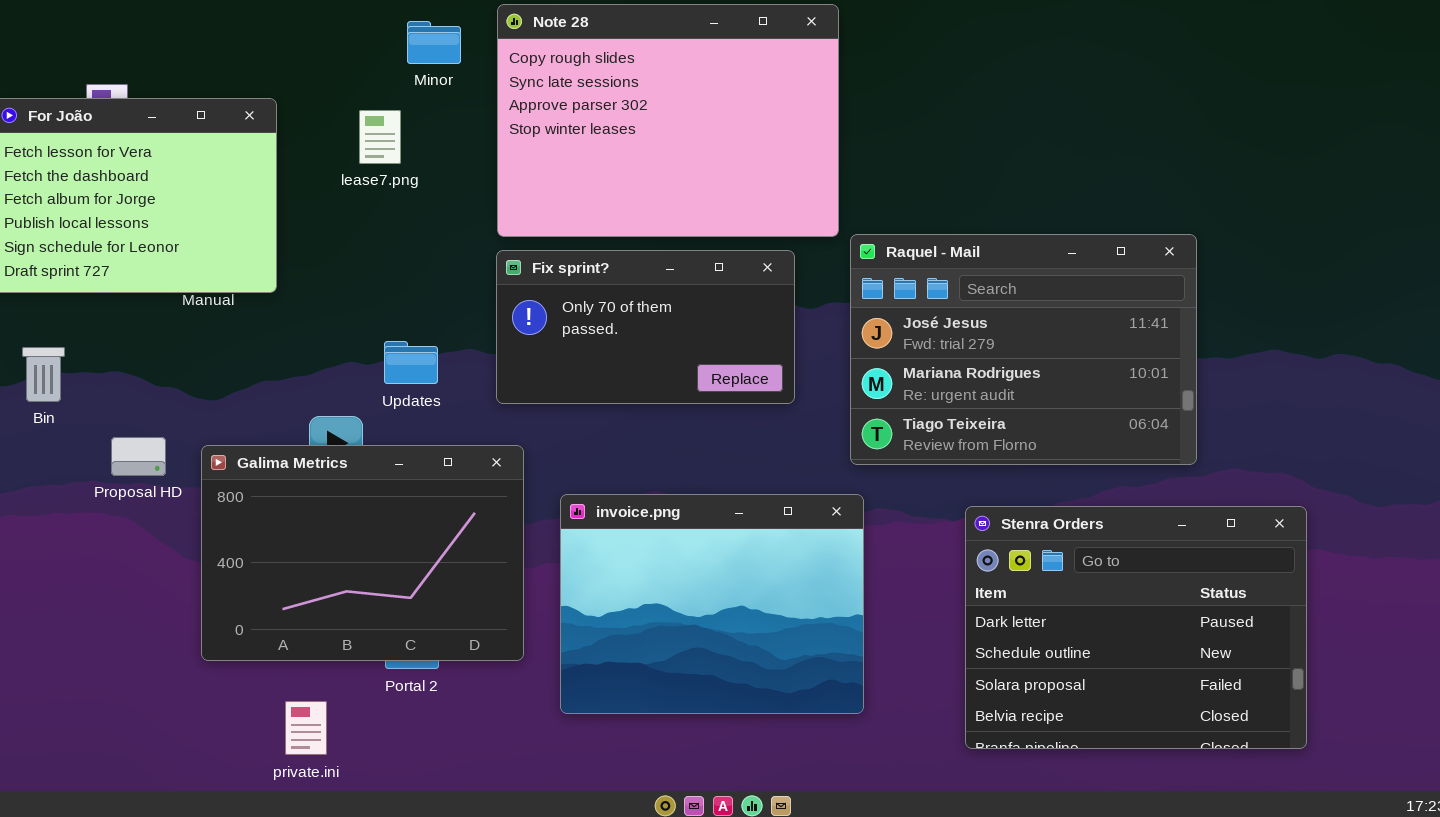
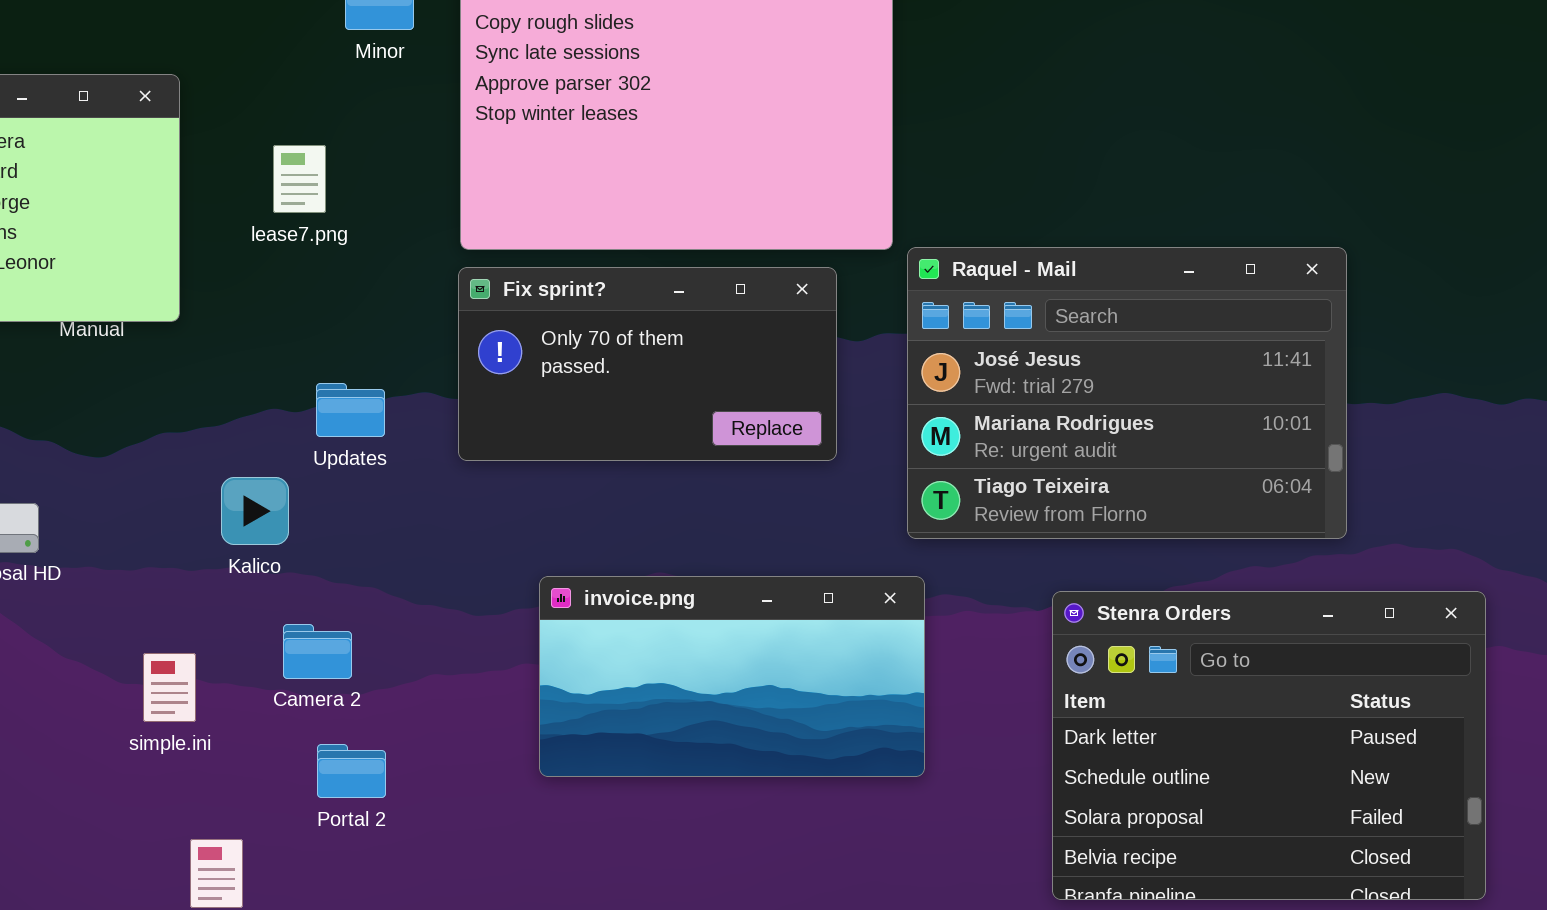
lease7.png: [359,110,401,164] -> [273,145,326,213], moved
Galima Metrics: [201,445,524,661] -> none, closed
invoice.png: [560,494,864,714] -> [539,576,925,777], resized

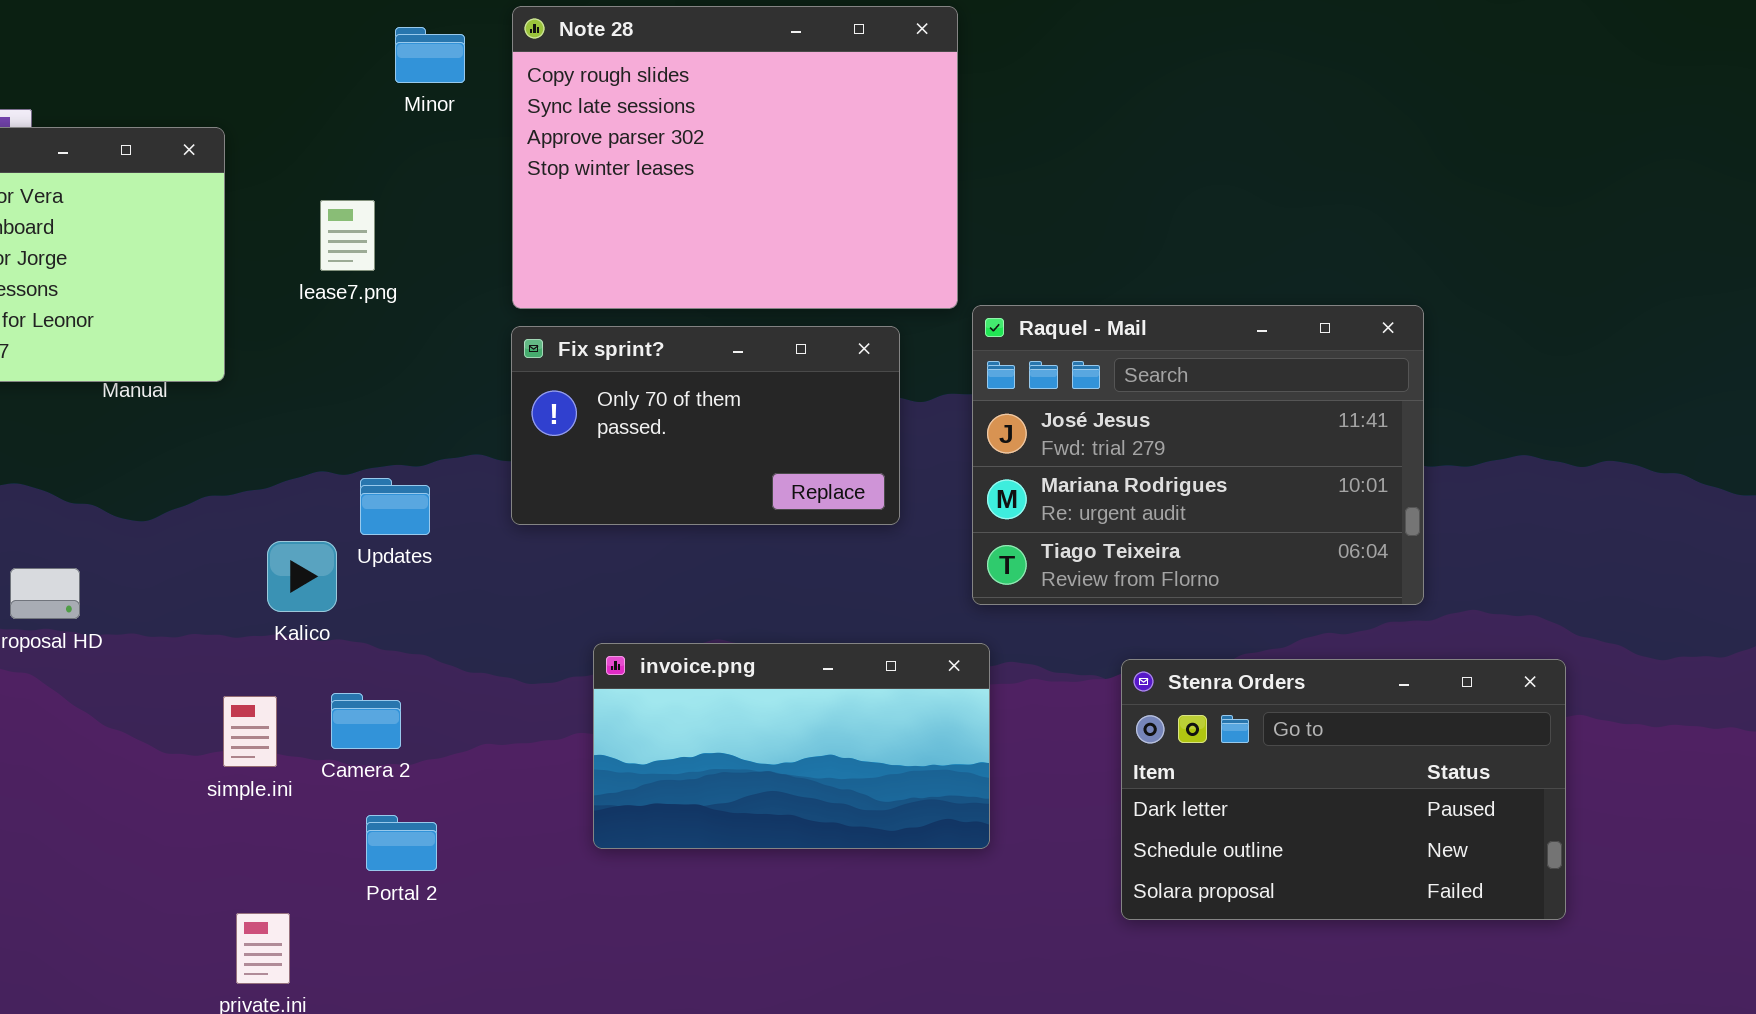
Updates: [316,383,385,437] -> [360,478,430,535], moved
Stenra Orders: [1052,591,1486,900] -> [1121,659,1566,920], resized
simple.ini: [143,653,196,722] -> [223,696,277,767], moved

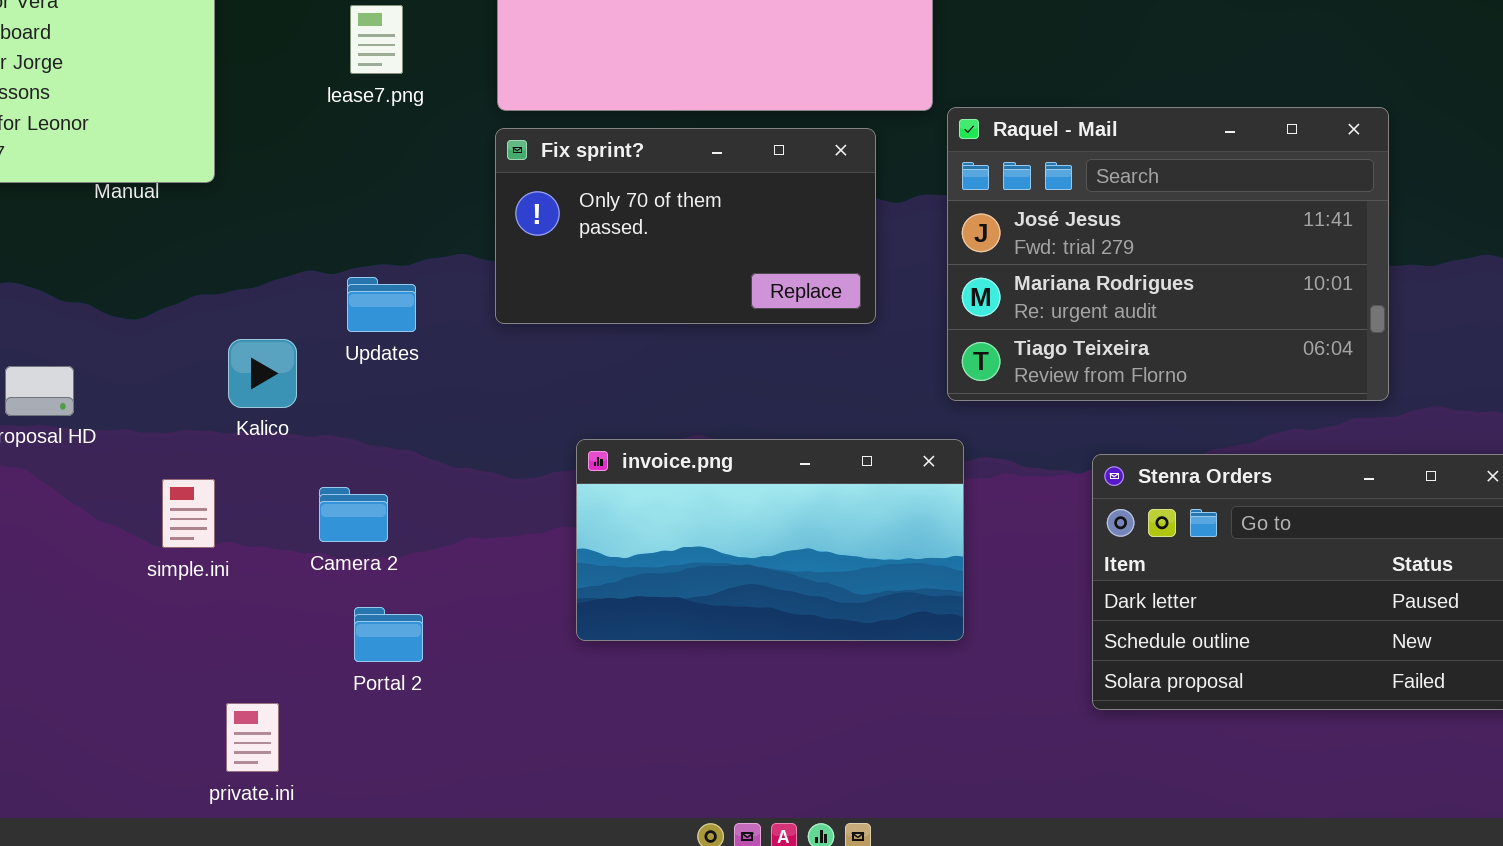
lease7.png: [320,200,375,271] -> [350,5,403,74], moved
Kalico: [267,541,337,612] -> [228,339,297,408], moved
simple.ini: [223,696,277,767] -> [162,479,215,548], moved

